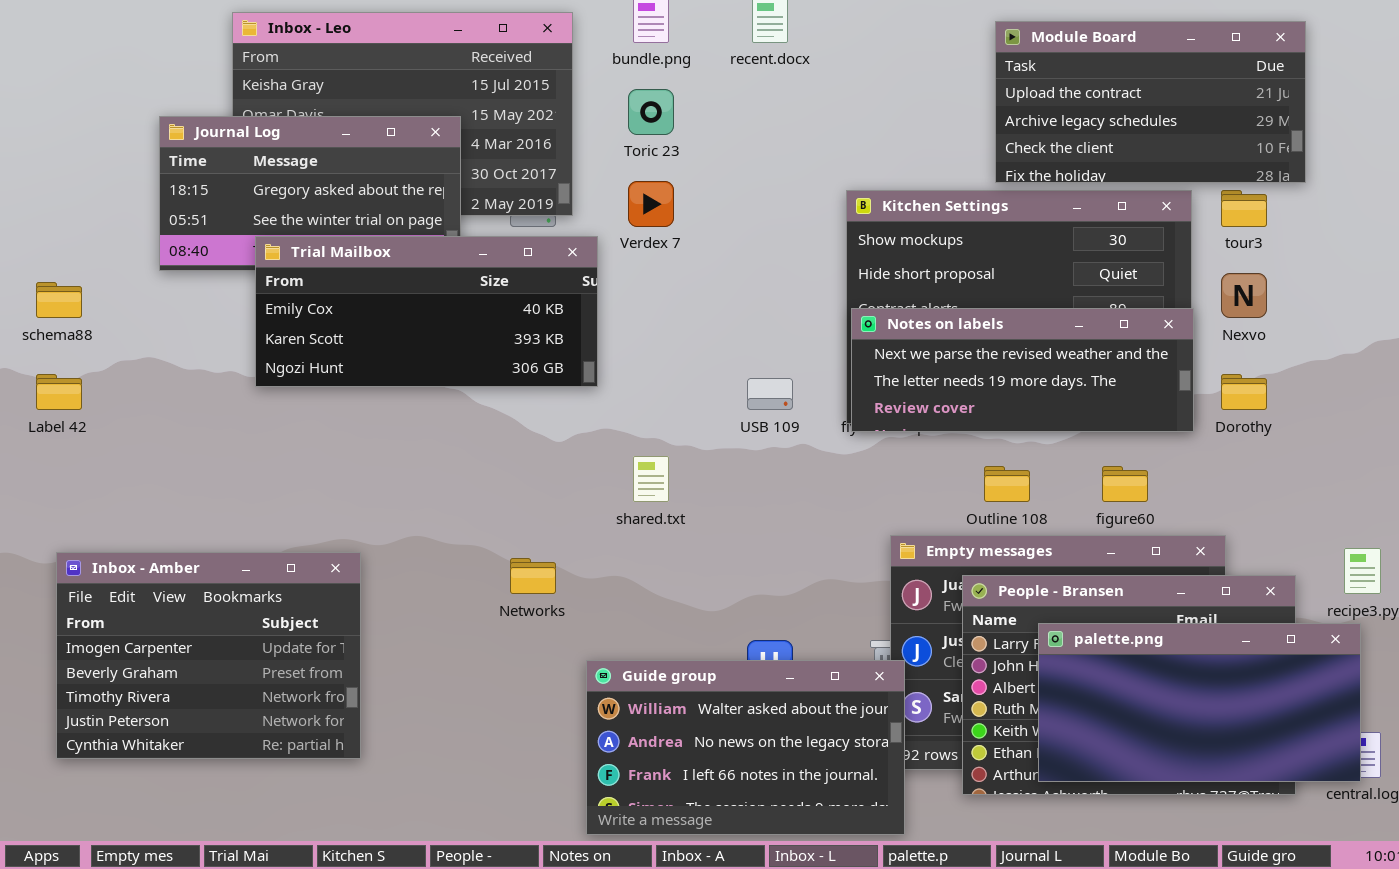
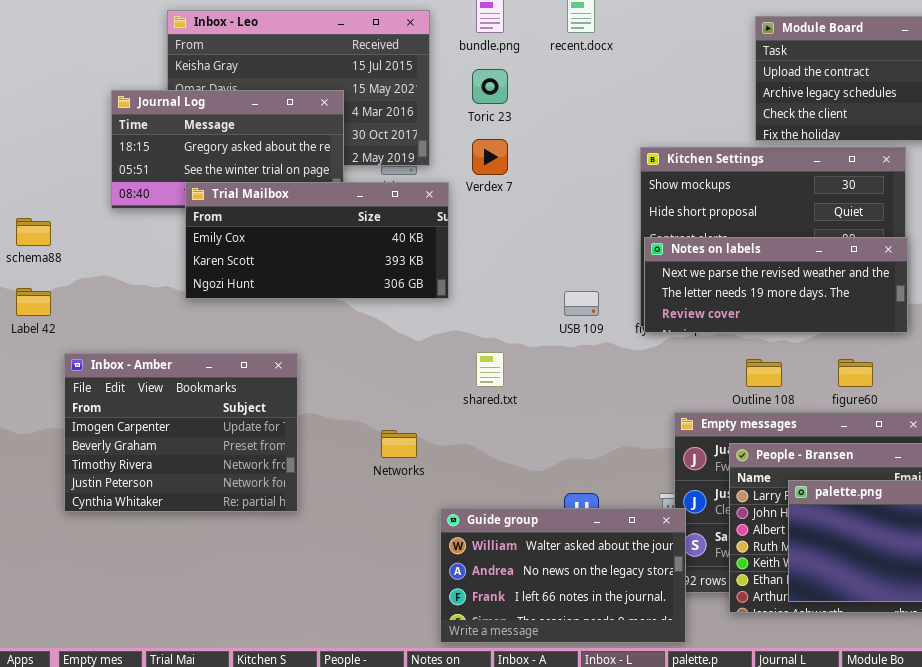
Inbox - Amber: [56,552,361,759] -> [64,353,298,512], moved

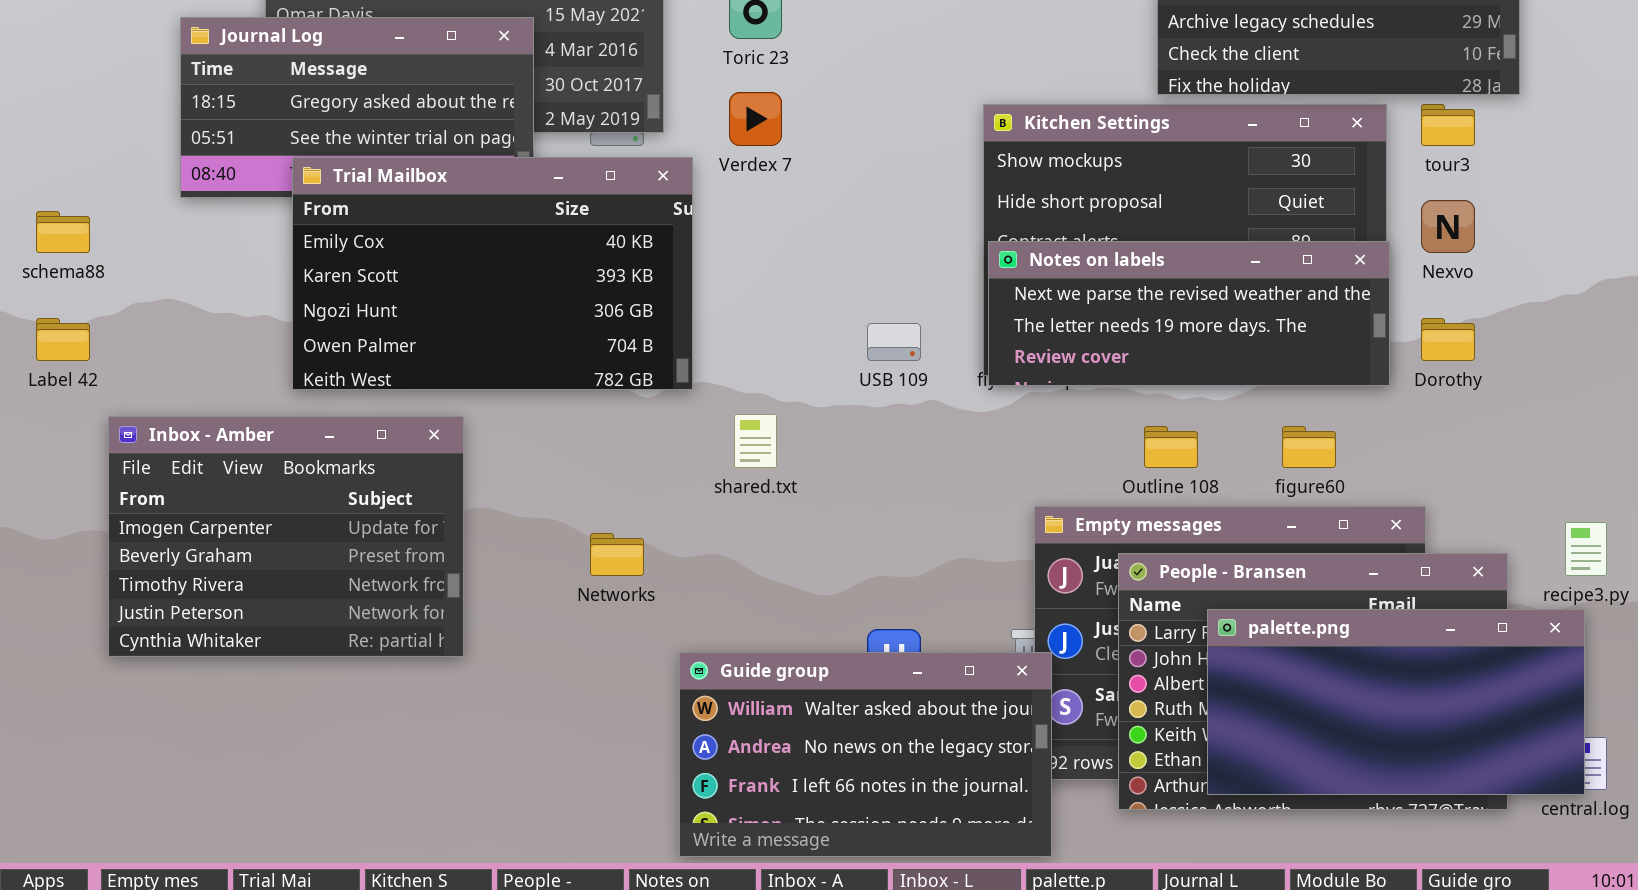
Trial Mailbox: [185,182,449,299] -> [292,157,693,390], resized

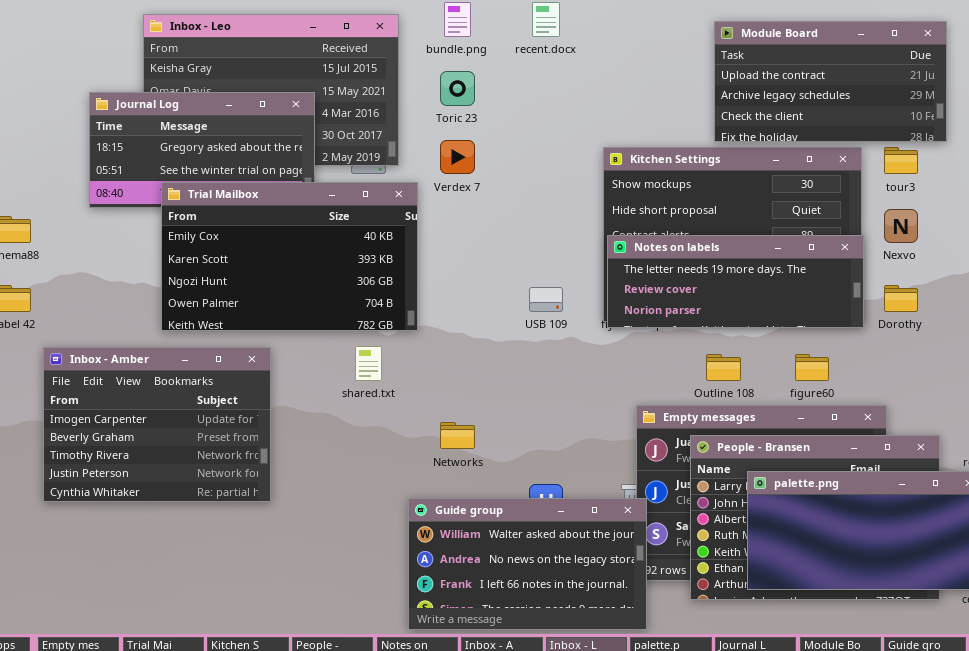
Notes on labels: [988,241,1390,386] -> [607,235,864,328], scrolled down 1 row
shared.txt: [734,414,777,468] -> [355,346,382,381], moved
Networks: [590,533,644,576] -> [440,422,475,449], moved

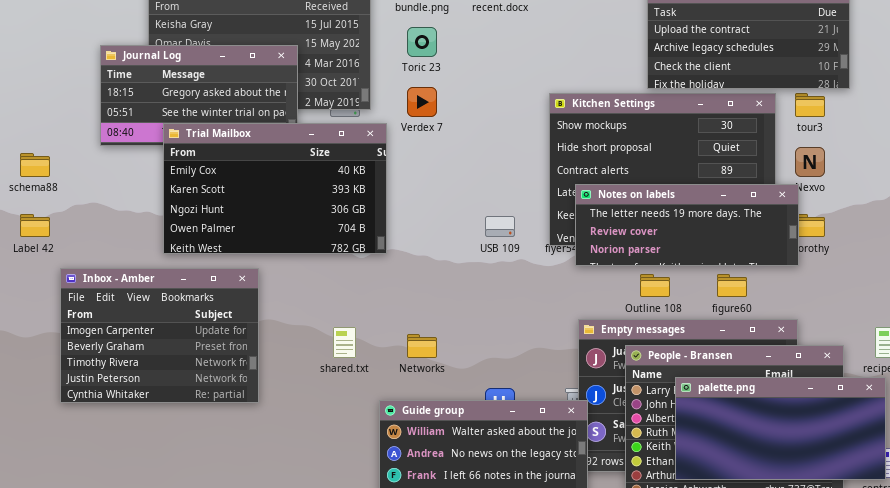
Notes on labels: [607,235,864,328] -> [575,184,799,266], moved
shared.txt: [355,346,382,381] -> [333,327,356,358], moved

